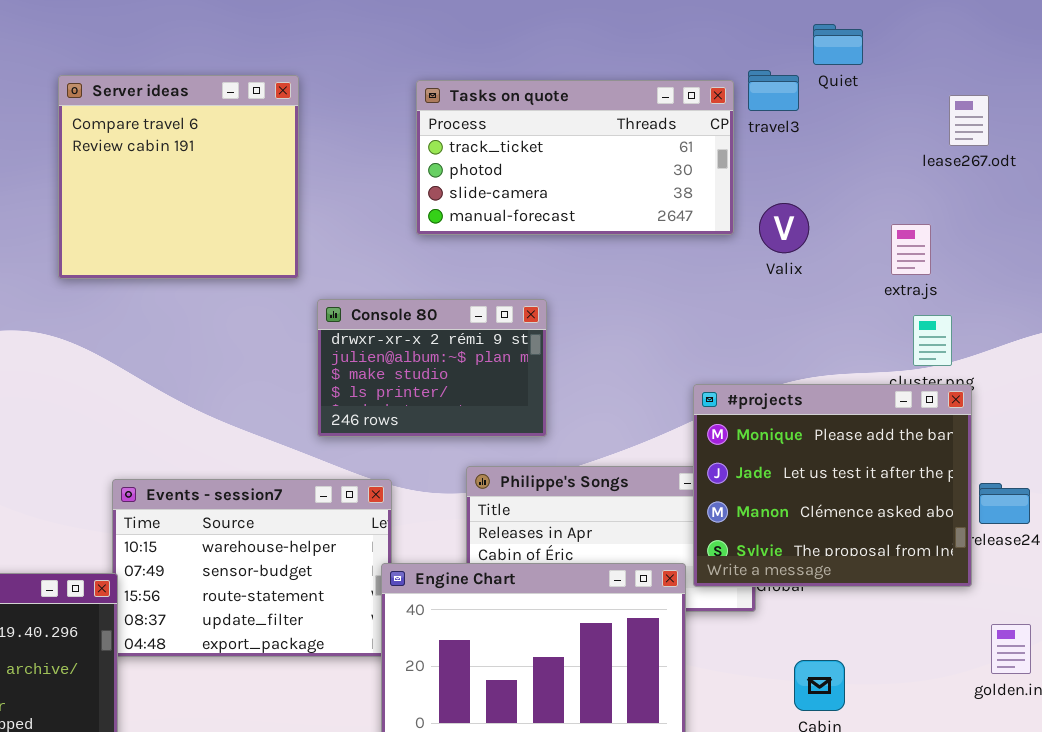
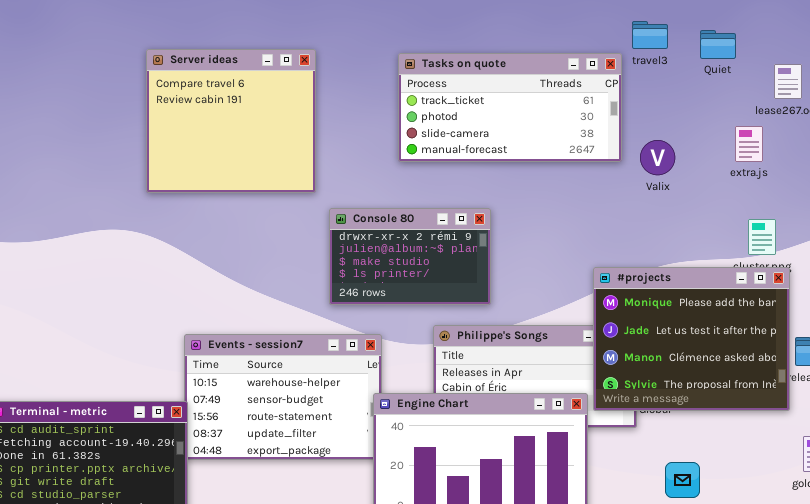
Quiet: [813,24,863,65] -> [700,30,736,59], moved
travel3: [748,70,799,111] -> [632,21,668,49], moved
extra.js: [891,224,931,275] -> [735,126,763,162], moved

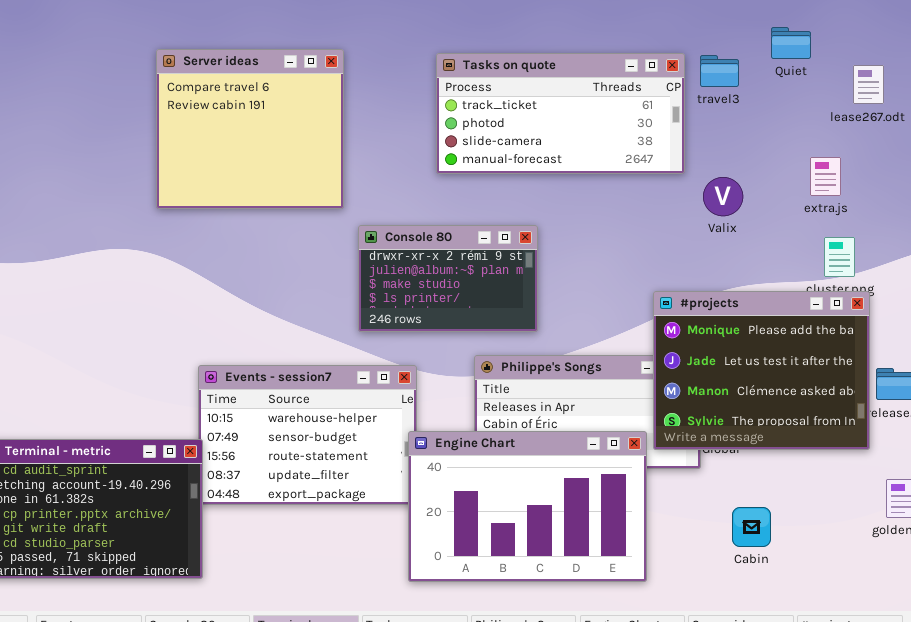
travel3: [632,21,668,49] -> [700,55,739,87], moved
extra.js: [735,126,763,162] -> [810,157,841,196], moved
Valix: [640,140,675,175] -> [703,177,743,216], moved

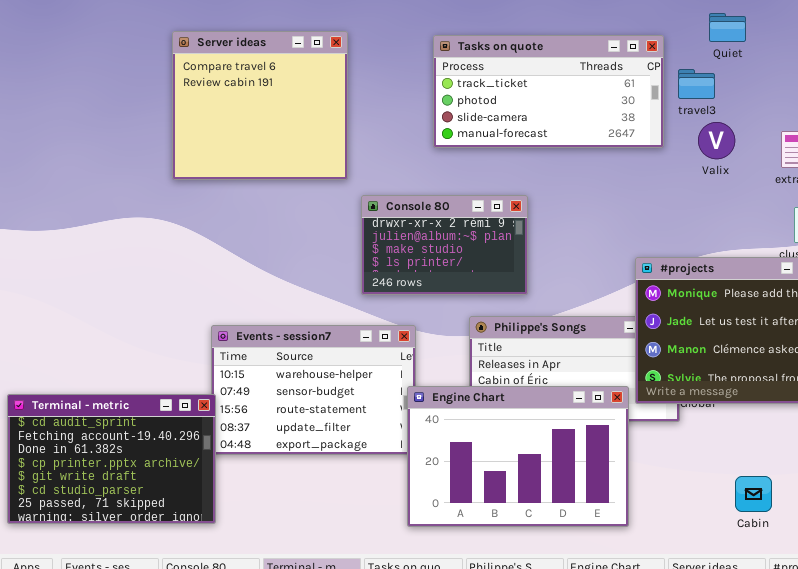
Quiet: [771,27,811,59] -> [709,13,746,42], moved
travel3: [700,55,739,87] -> [678,69,715,99], moved
Valix: [703,177,743,216] -> [698,122,735,159], moved
Cabin: [732,507,771,547] -> [735,476,772,512], moved

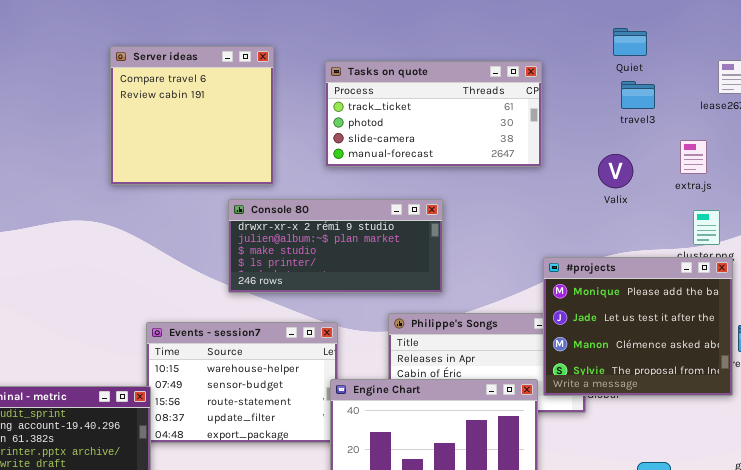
Tasks on quote: [433,35,664,148] -> [325,61,542,167], moved
travel3: [678,69,715,99] -> [621,81,655,109], moved
Valix: [698,122,735,159] -> [598,154,633,188], moved
Console 80: [361,195,528,295] -> [228,199,443,293], resized

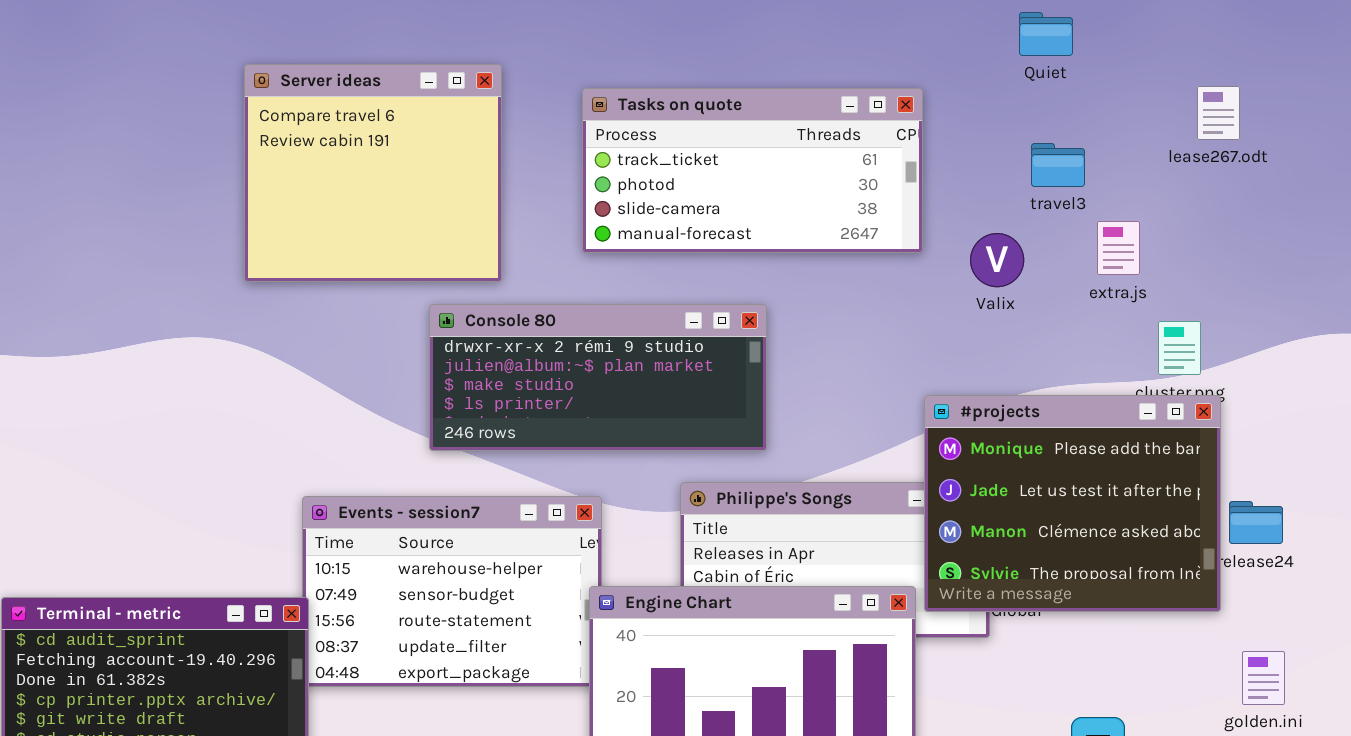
Quiet: [613,28,647,56] -> [1019,12,1073,56], moved
travel3: [621,81,655,109] -> [1031,143,1085,187], moved
extra.js: [680,140,707,174] -> [1097,221,1140,275], moved
Valix: [598,154,633,188] -> [970,233,1024,287], moved

